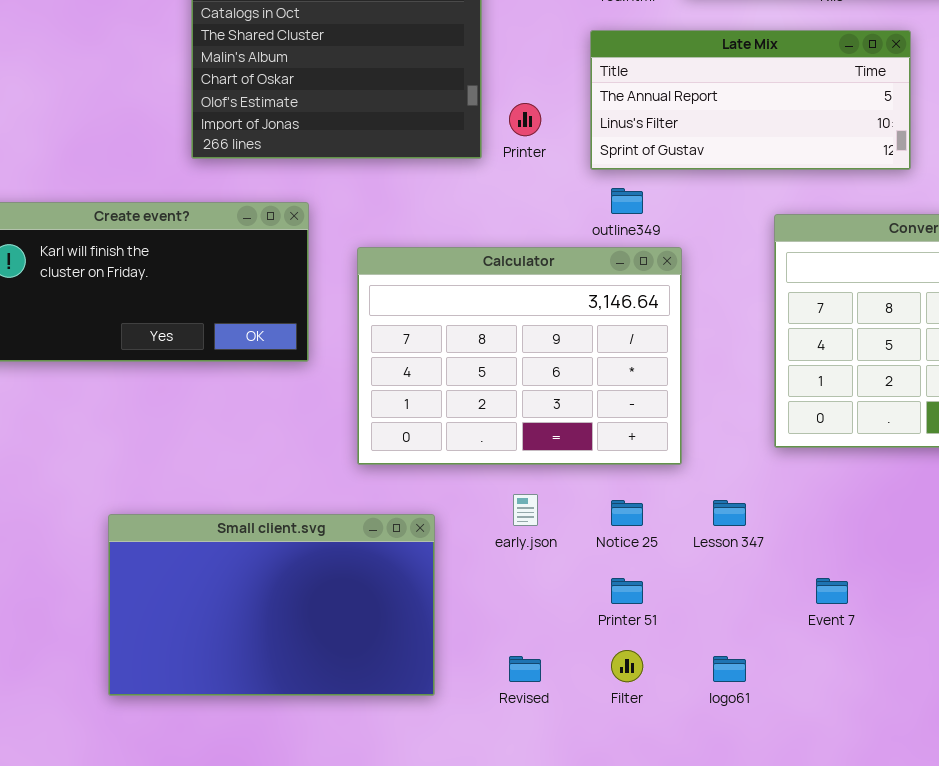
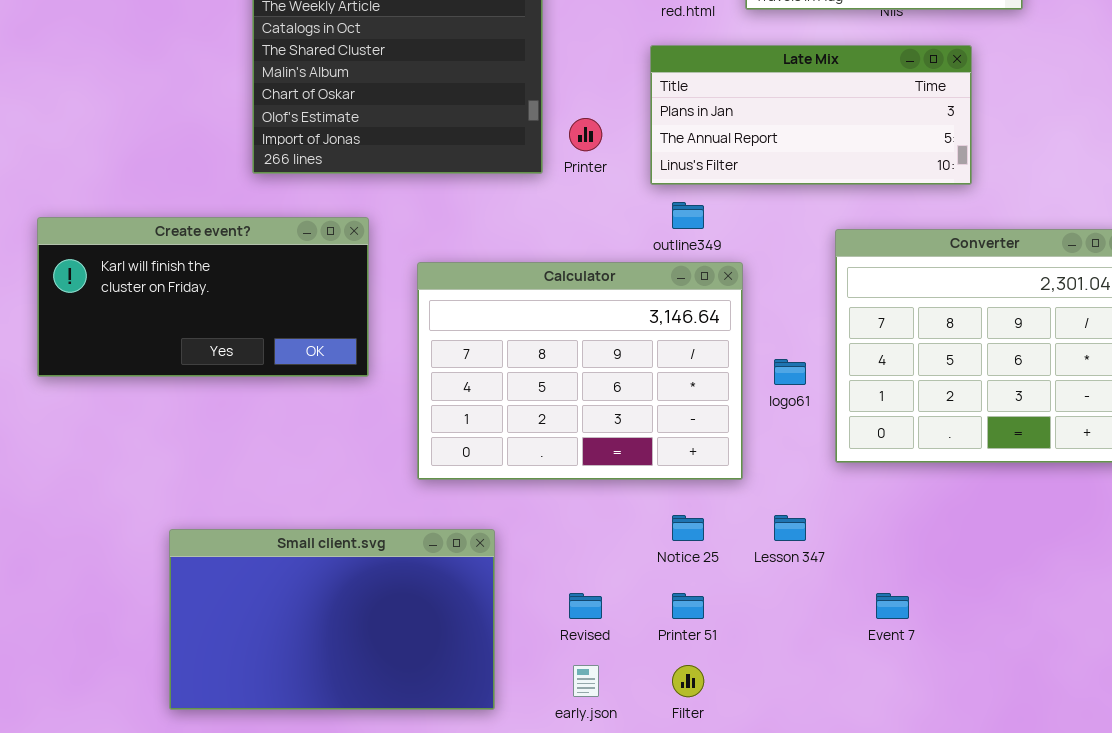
Late Mix: [590,30,911,170] -> [650,45,972,185], scrolled up 1 row
early.json: [513,494,538,526] -> [573,665,599,697], moved
Revised: [509,656,541,682] -> [569,593,602,619], moved
logo61: [713,656,746,682] -> [774,359,806,385], moved

